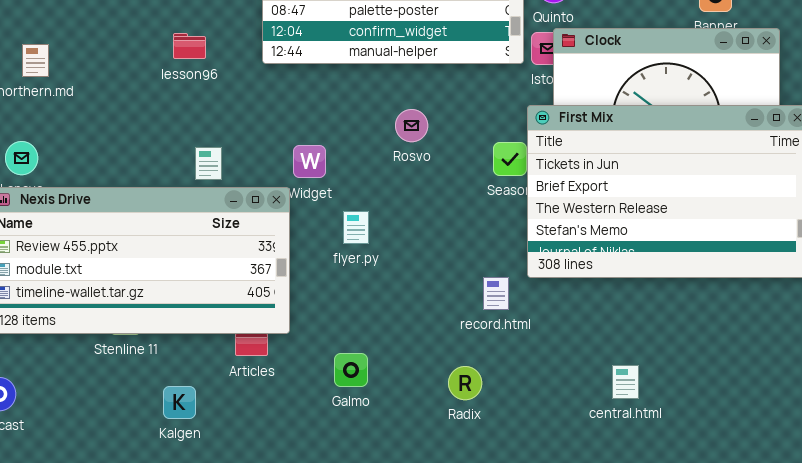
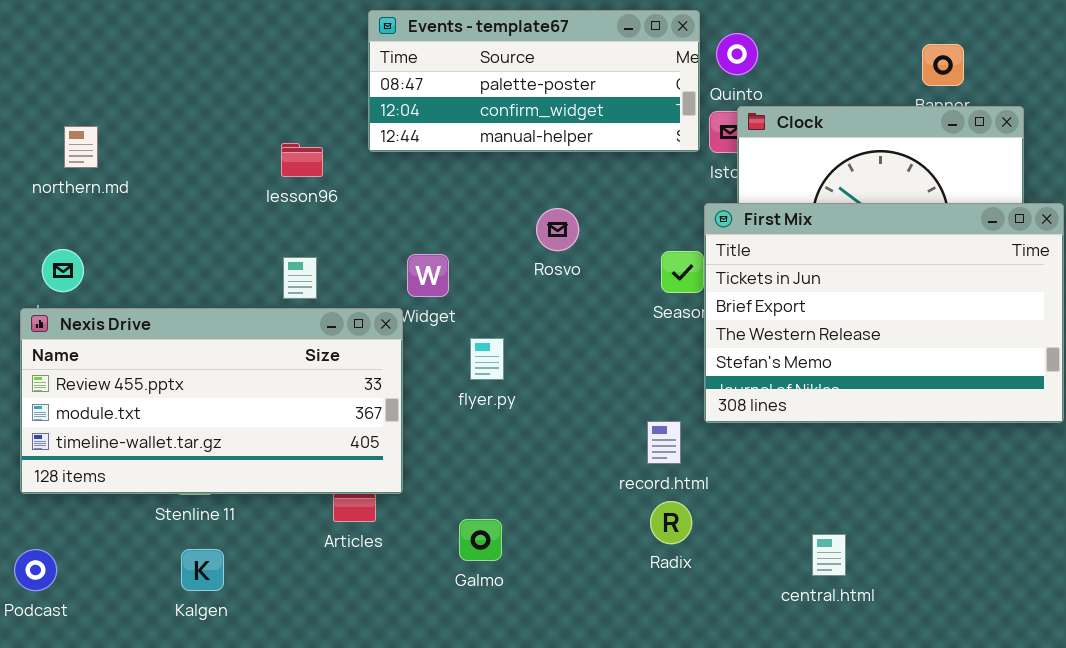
lesson96: [173,33,206,59] -> [281,143,323,177], moved
Radix: [448,366,482,400] -> [650,501,692,544], moved
Kalgen: [163,386,196,419] -> [181,549,224,591], moved

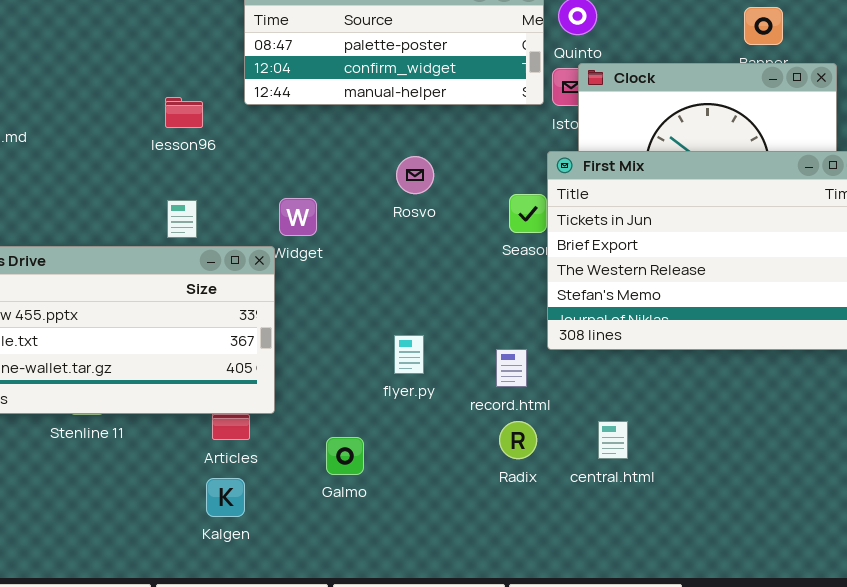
flyer.py: [470,338,504,380] -> [394,335,424,374], moved
central.html: [812,534,846,576] -> [598,421,628,459], moved
Kalgen: [181,549,224,591] -> [206,478,245,517], moved

